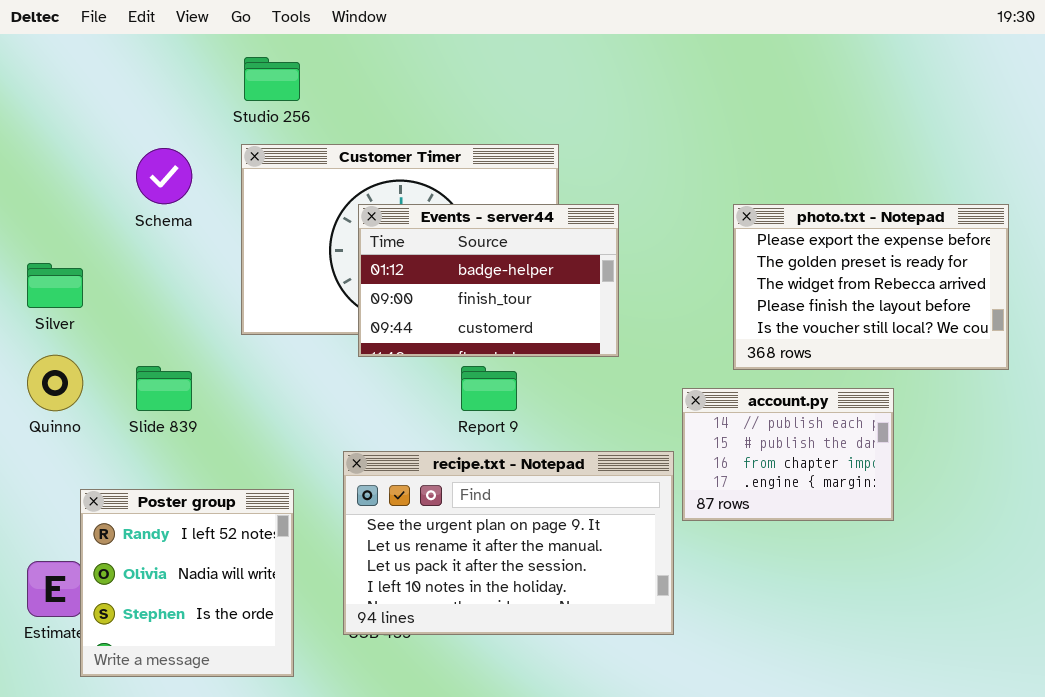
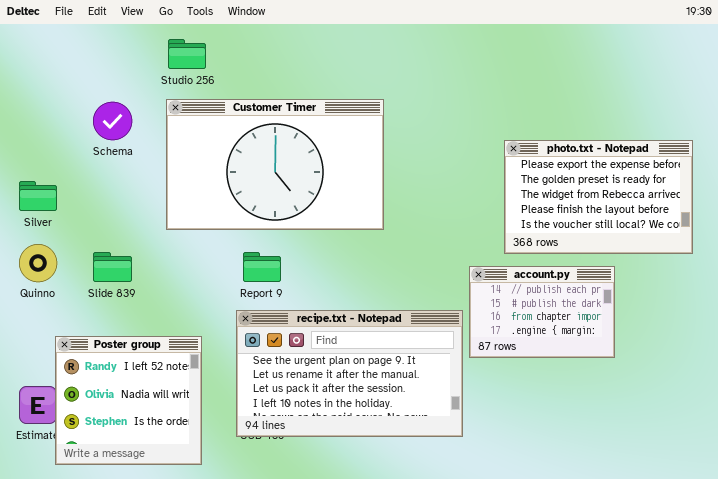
Events - server44: [358,204,619,357] -> none, closed
Report 9: [461,366,517,411] -> [243,252,281,282], moved

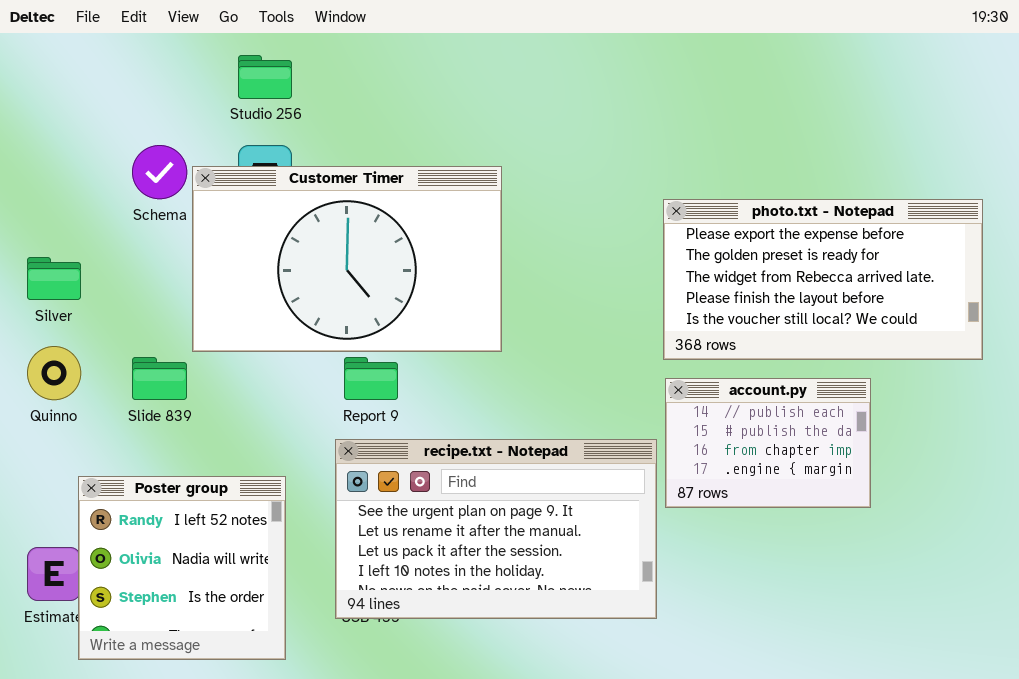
Customer Timer: [166,99,384,230] -> [192,166,502,352], moved
photo.txt - Notepad: [504,140,693,254] -> [663,199,983,360], resized

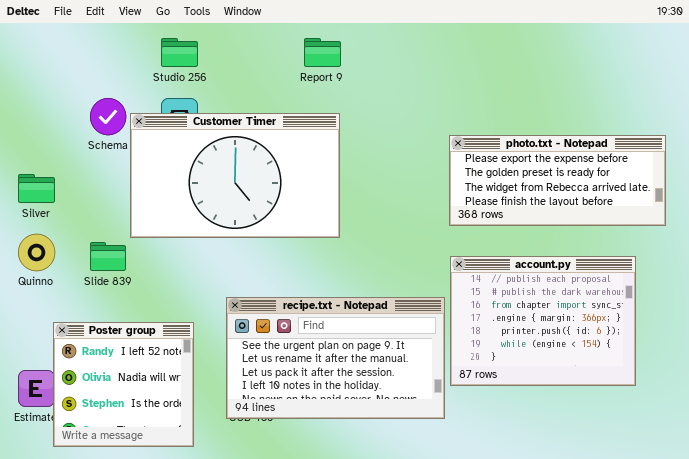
photo.txt - Notepad: [663,199,983,360] -> [449,135,666,226], resized
Report 9: [344,357,398,400] -> [304,38,341,67], moved
account.py: [665,378,871,508] -> [450,256,636,386], resized

